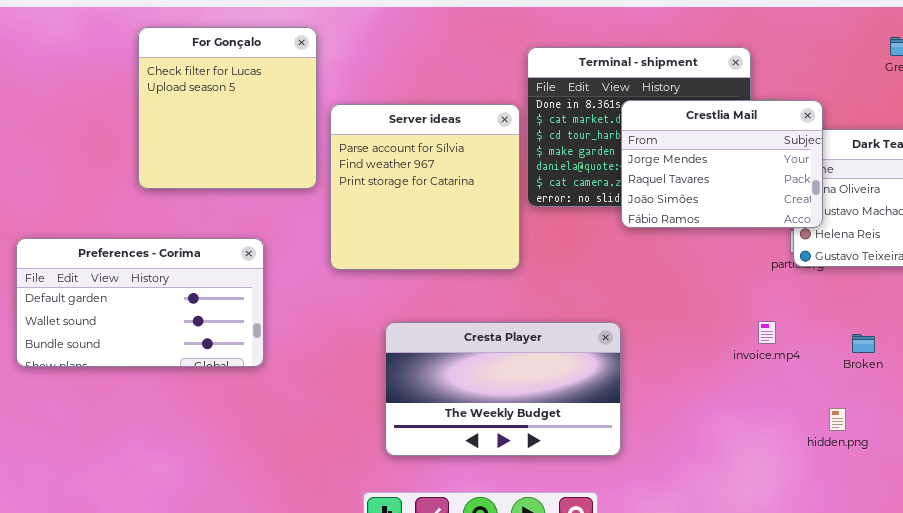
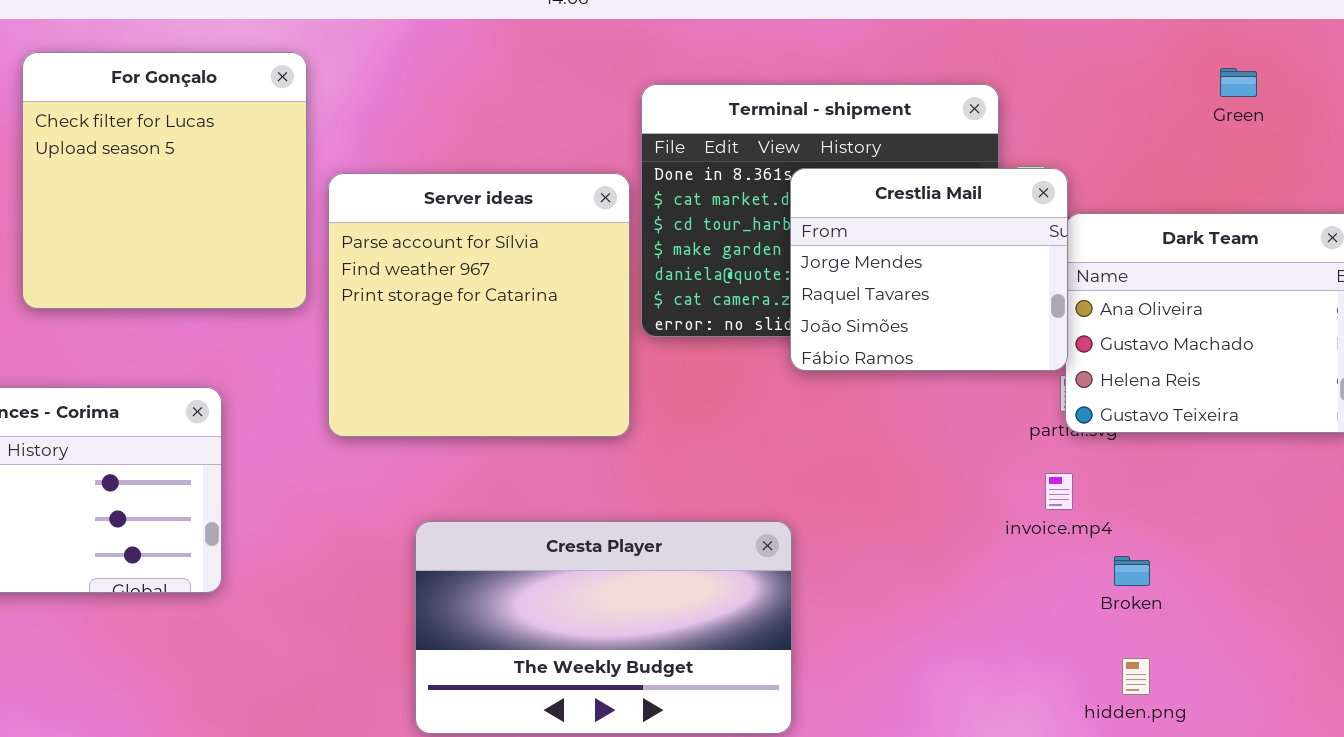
Crestlia Mail: [621,100,823,228] -> [790,168,1068,371], resized
invoice.mp4: [758,321,776,344] -> [1045,473,1073,510], moved
Broken: [852,334,875,353] -> [1114,556,1150,586], moved

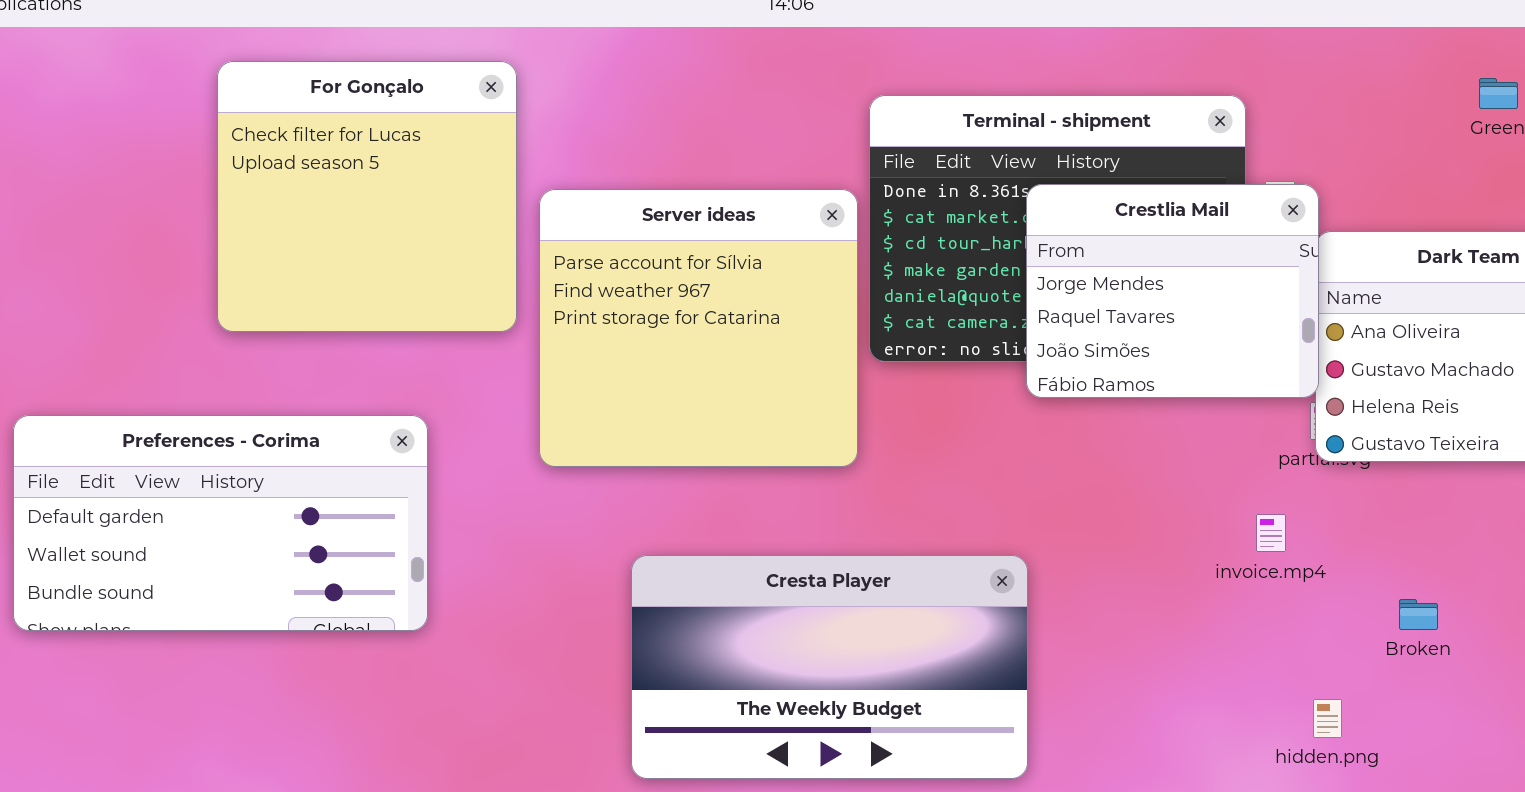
invoice.mp4: [1045,473,1073,510] -> [1256,514,1286,552], moved
Broken: [1114,556,1150,586] -> [1399,599,1438,630], moved
hidden.png: [1122,658,1150,695] -> [1313,699,1342,738], moved

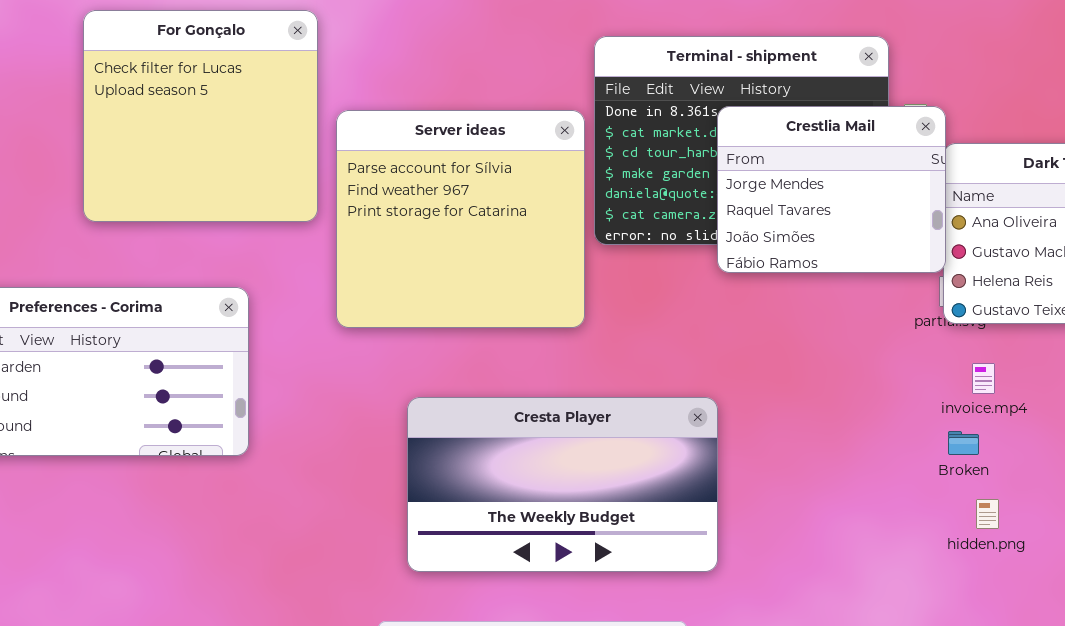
invoice.mp4: [1256,514,1286,552] -> [972,363,995,394], moved
Broken: [1399,599,1438,630] -> [948,431,979,455], moved
hidden.png: [1313,699,1342,738] -> [976,499,999,529], moved

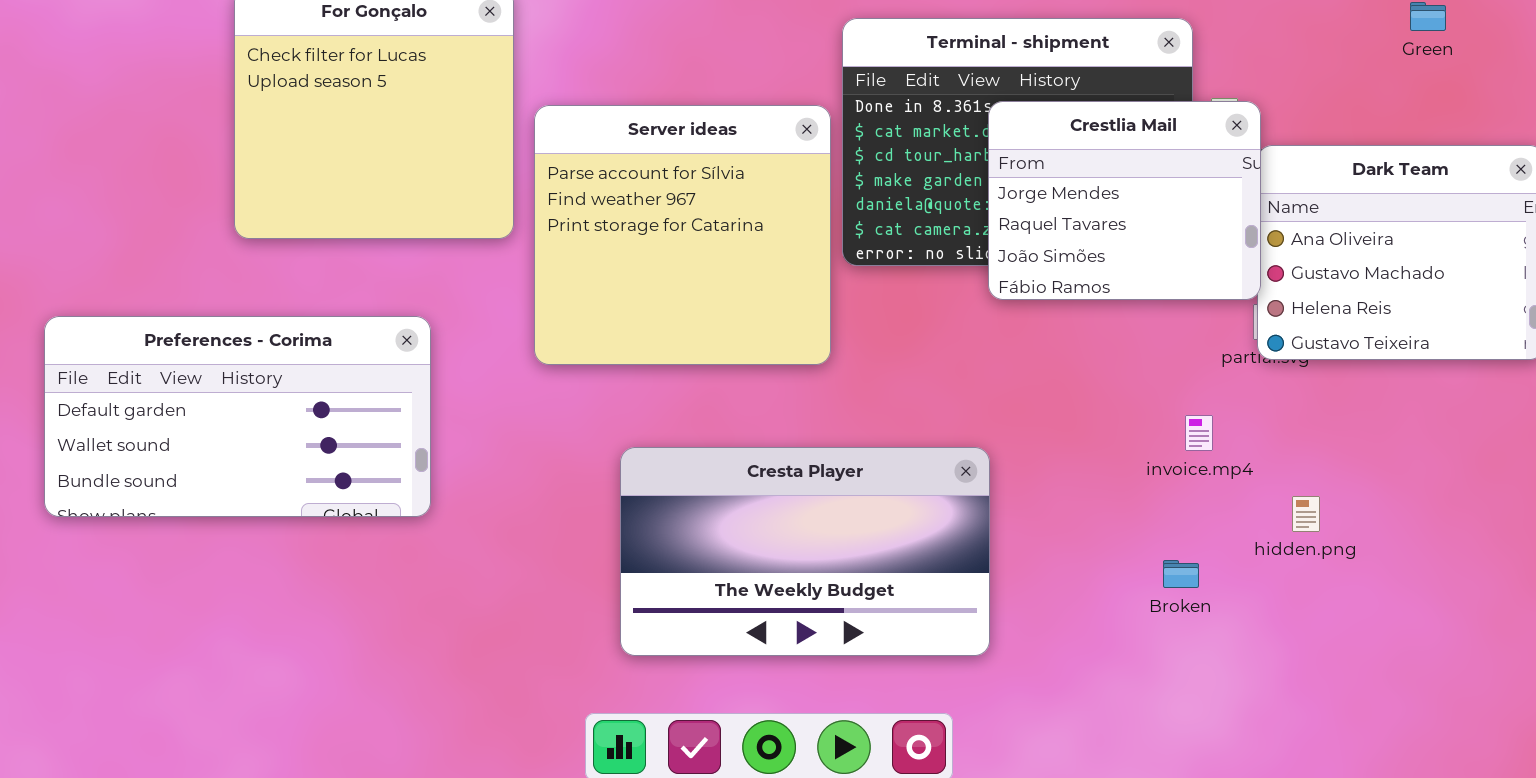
invoice.mp4: [972,363,995,394] -> [1185,415,1213,451], moved
Broken: [948,431,979,455] -> [1163,560,1199,588], moved
hidden.png: [976,499,999,529] -> [1292,496,1320,532], moved

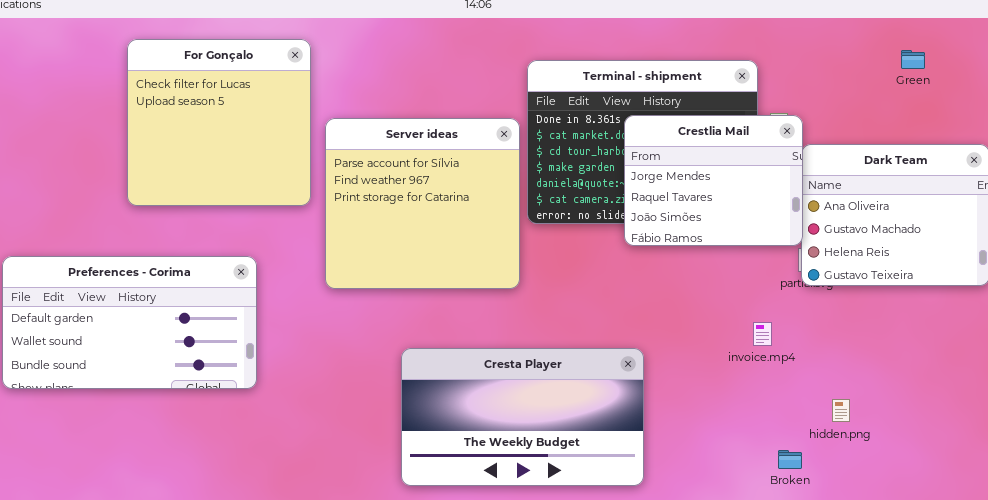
Cresta Player: [620,447,990,656] -> [401,348,644,486], moved
hidden.png: [1292,496,1320,532] -> [832,399,850,422], moved
Broken: [1163,560,1199,588] -> [778,450,802,469], moved

